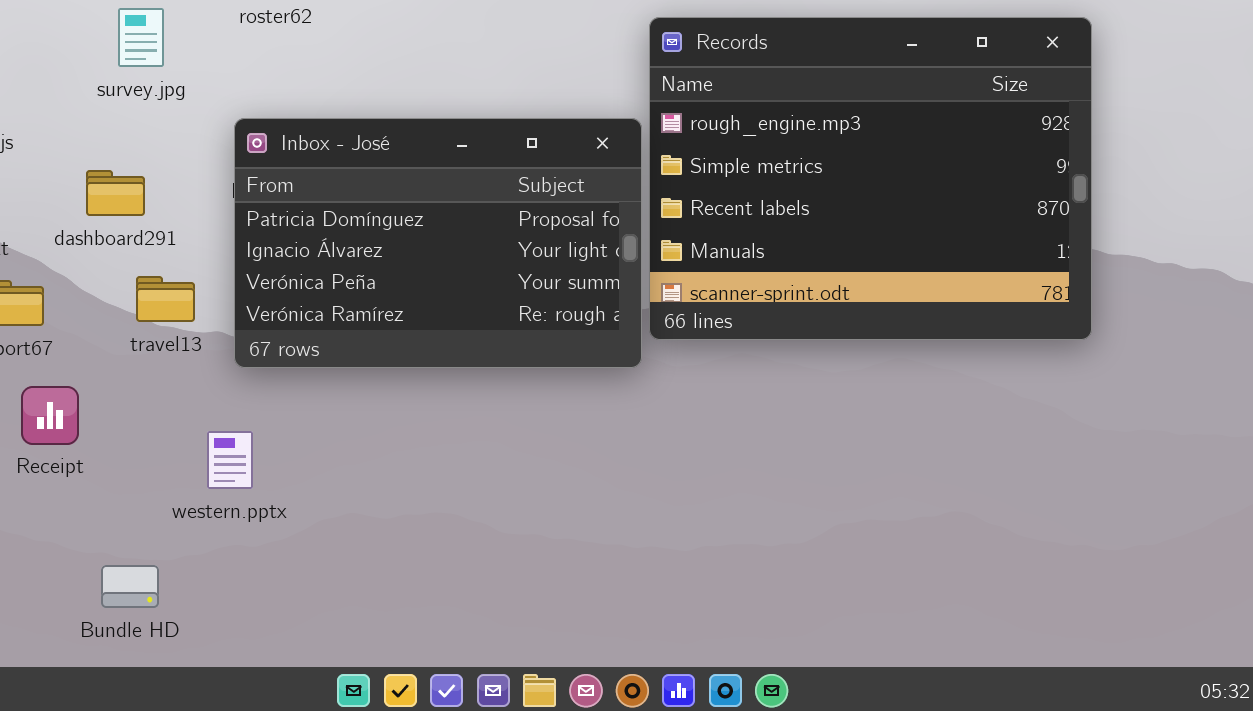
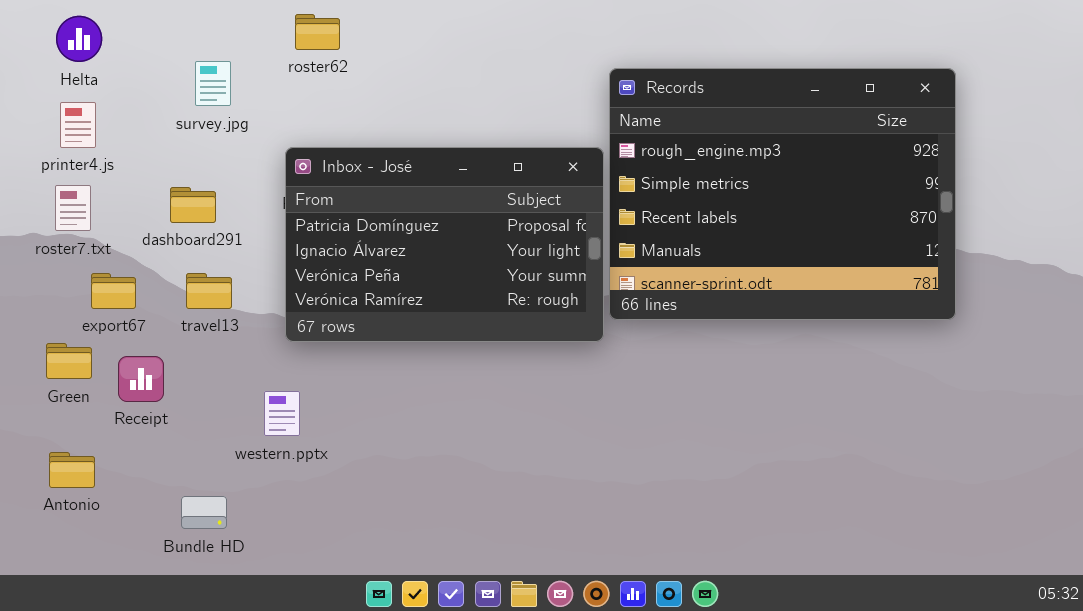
travel13: [136,276,195,322] -> [186,273,232,309], moved

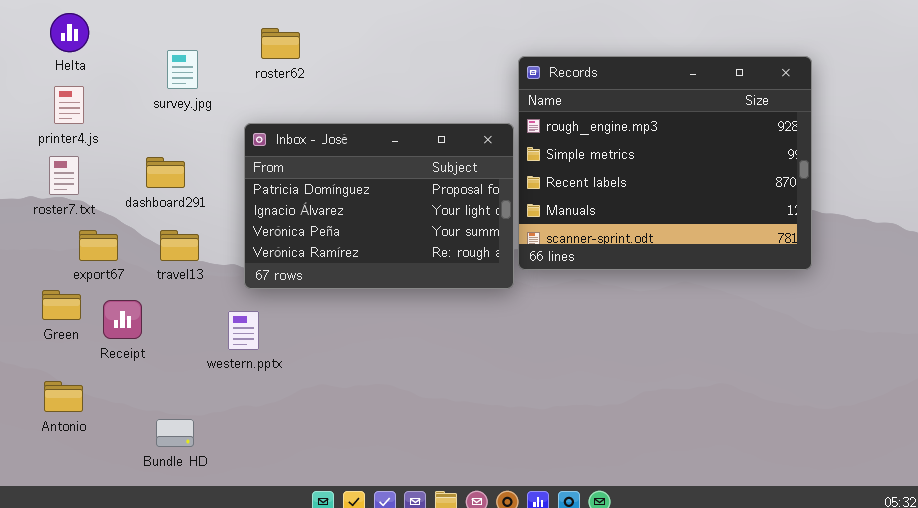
roster62: [295,14,340,50] -> [261,28,300,59], moved
western.pptx: [264,391,300,436] -> [228,311,259,350], moved

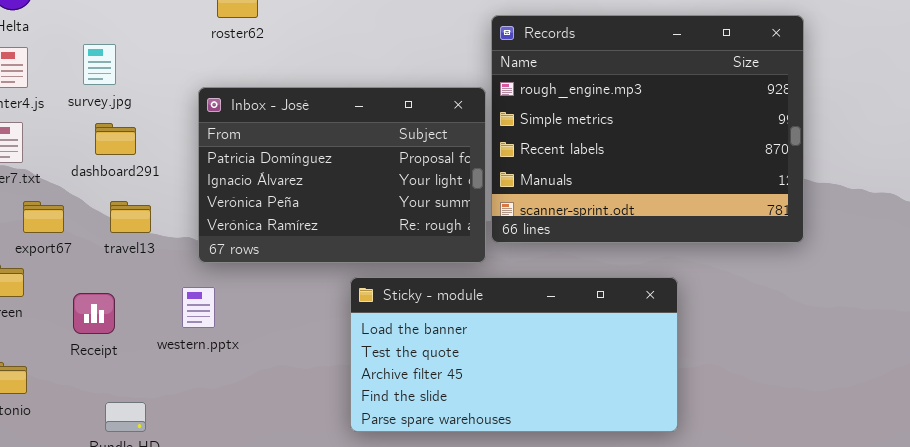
survey.jpg: [167,50,198,89] -> [83,44,116,85], moved
Receipt: [103,300,142,339] -> [73,293,115,334], moved
Sticky - module: none -> [350,277,678,432], opened

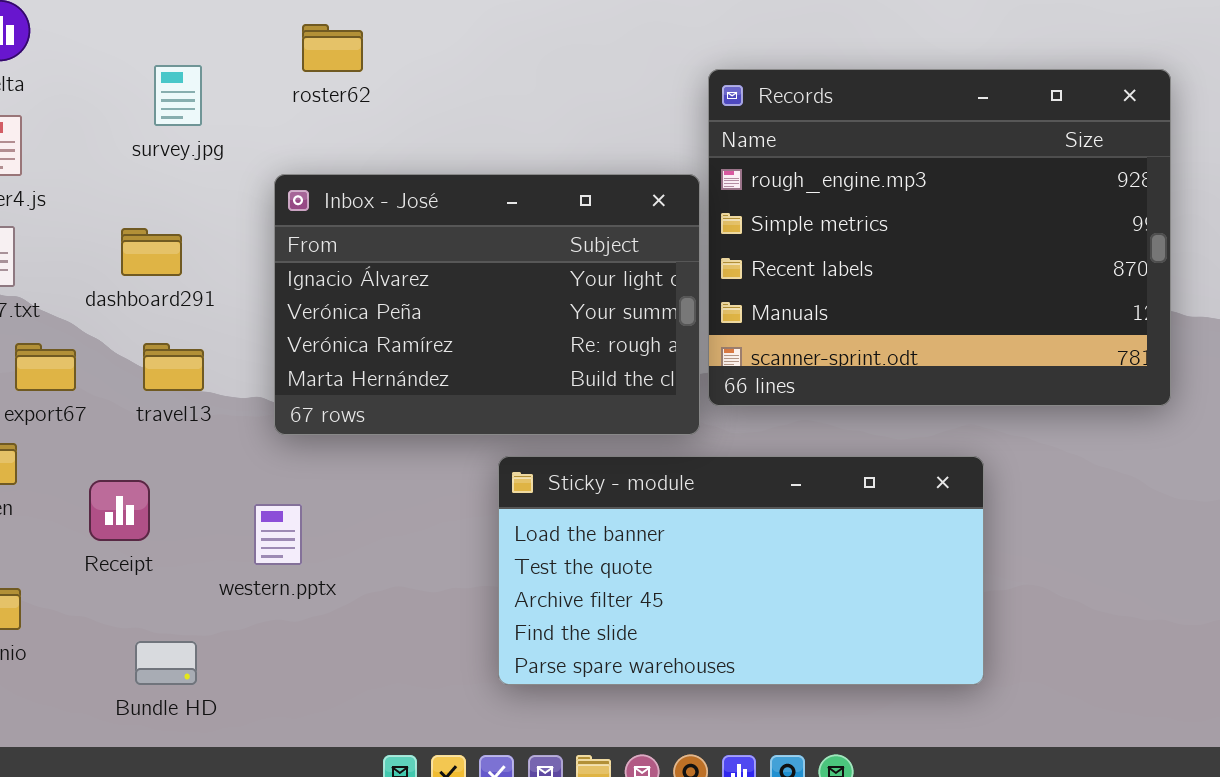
survey.jpg: [83,44,116,85] -> [154,65,202,126], moved
Inbox - José: [198,87,486,263] -> [274,174,700,435], scrolled down 1 row
western.pptx: [182,287,215,328] -> [254,504,302,565], moved

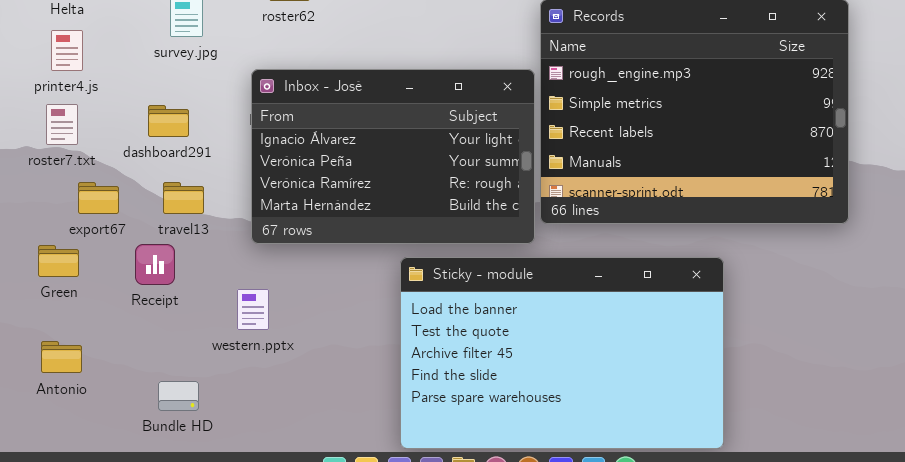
Sticky - module: [498,456,984,685] -> [400,257,724,449], resized
Receipt: [89,480,150,541] -> [135,244,175,285], moved

